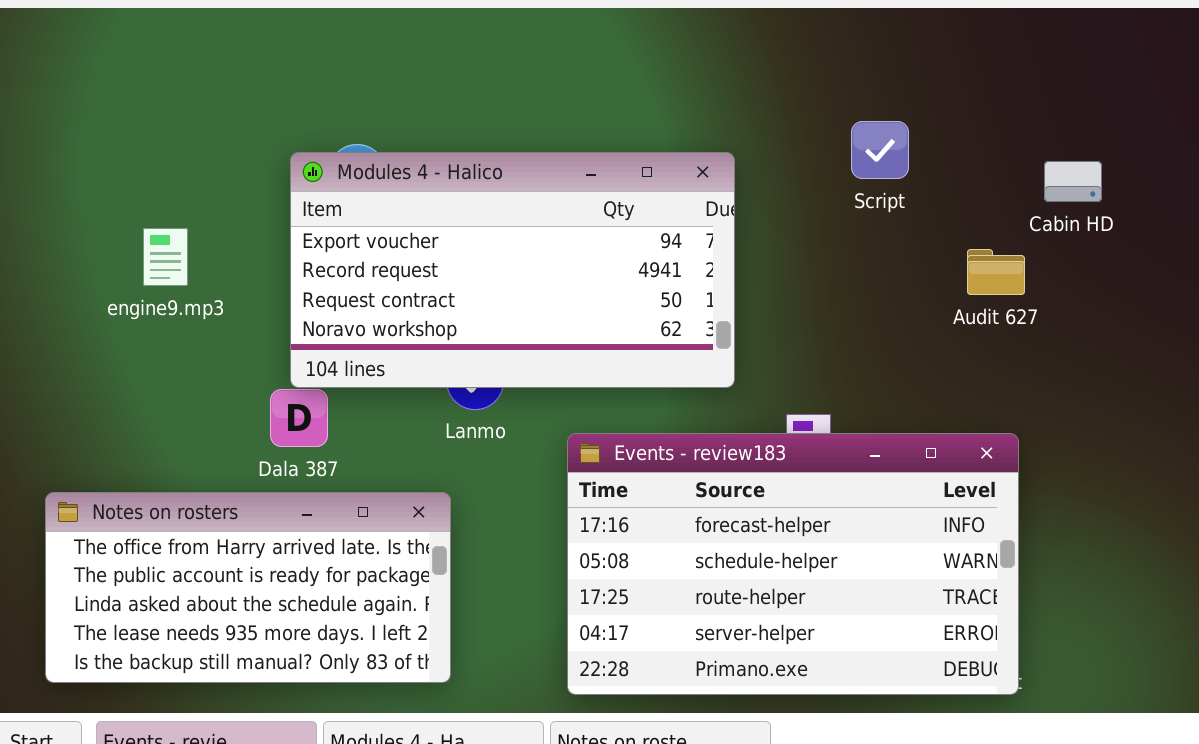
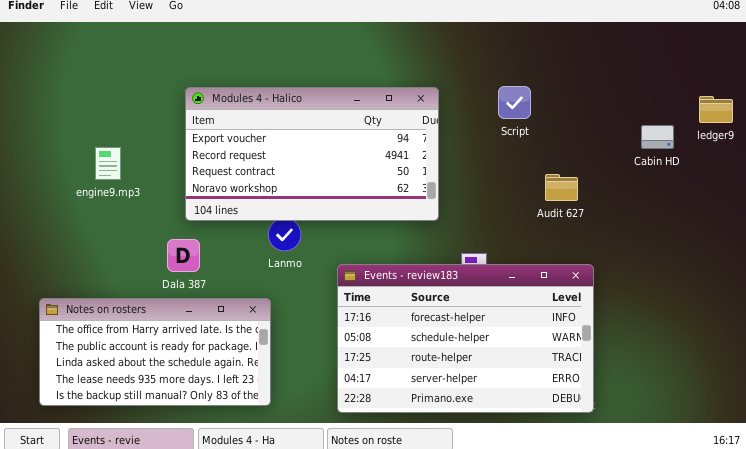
Modules 4 - Halico: [290,152,735,388] -> [185,87,439,221], moved
Cabin HD: [1044,161,1102,202] -> [641,125,674,149], moved
Audit 627: [967,249,1025,295] -> [545,174,578,201], moved

